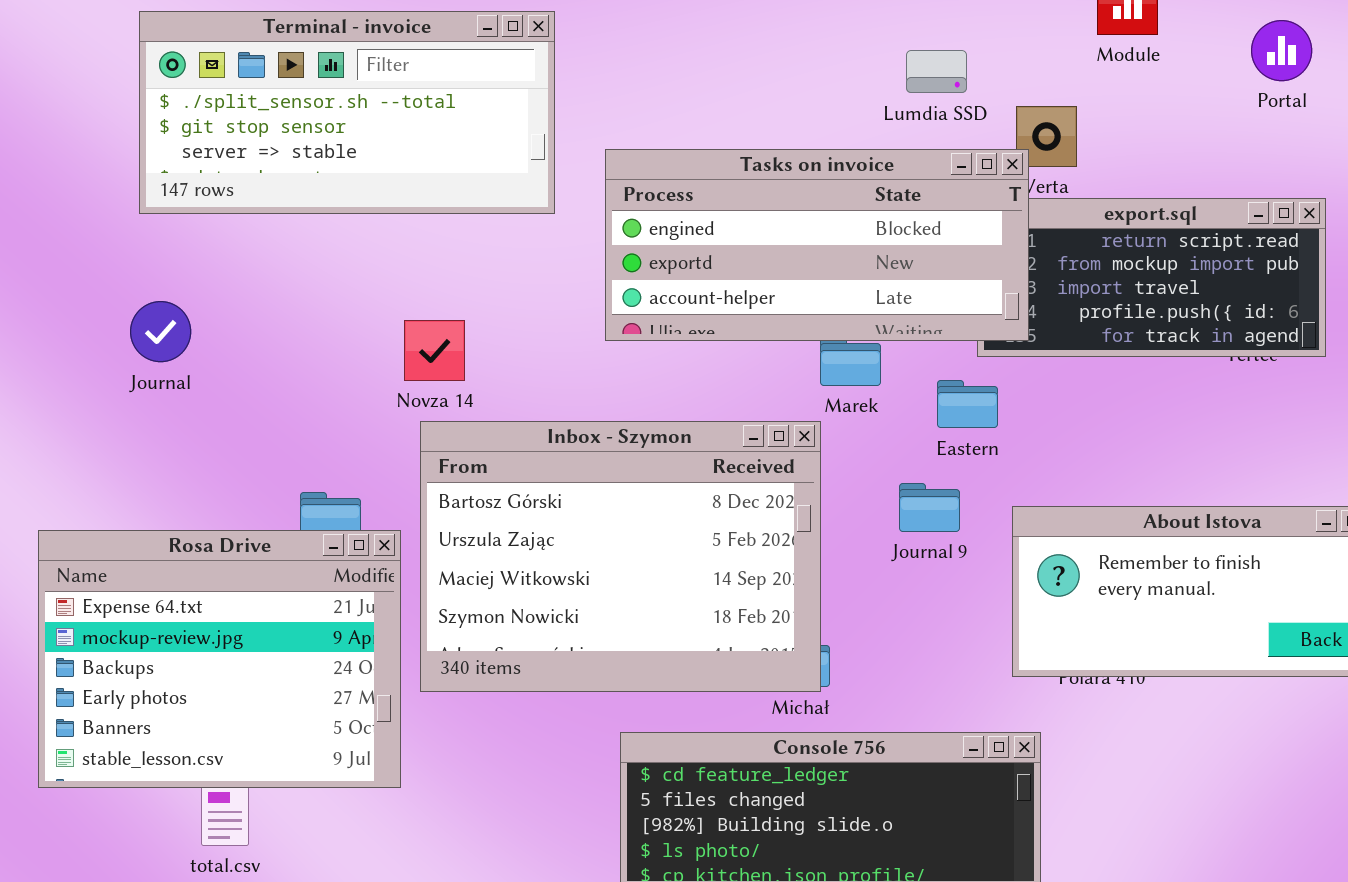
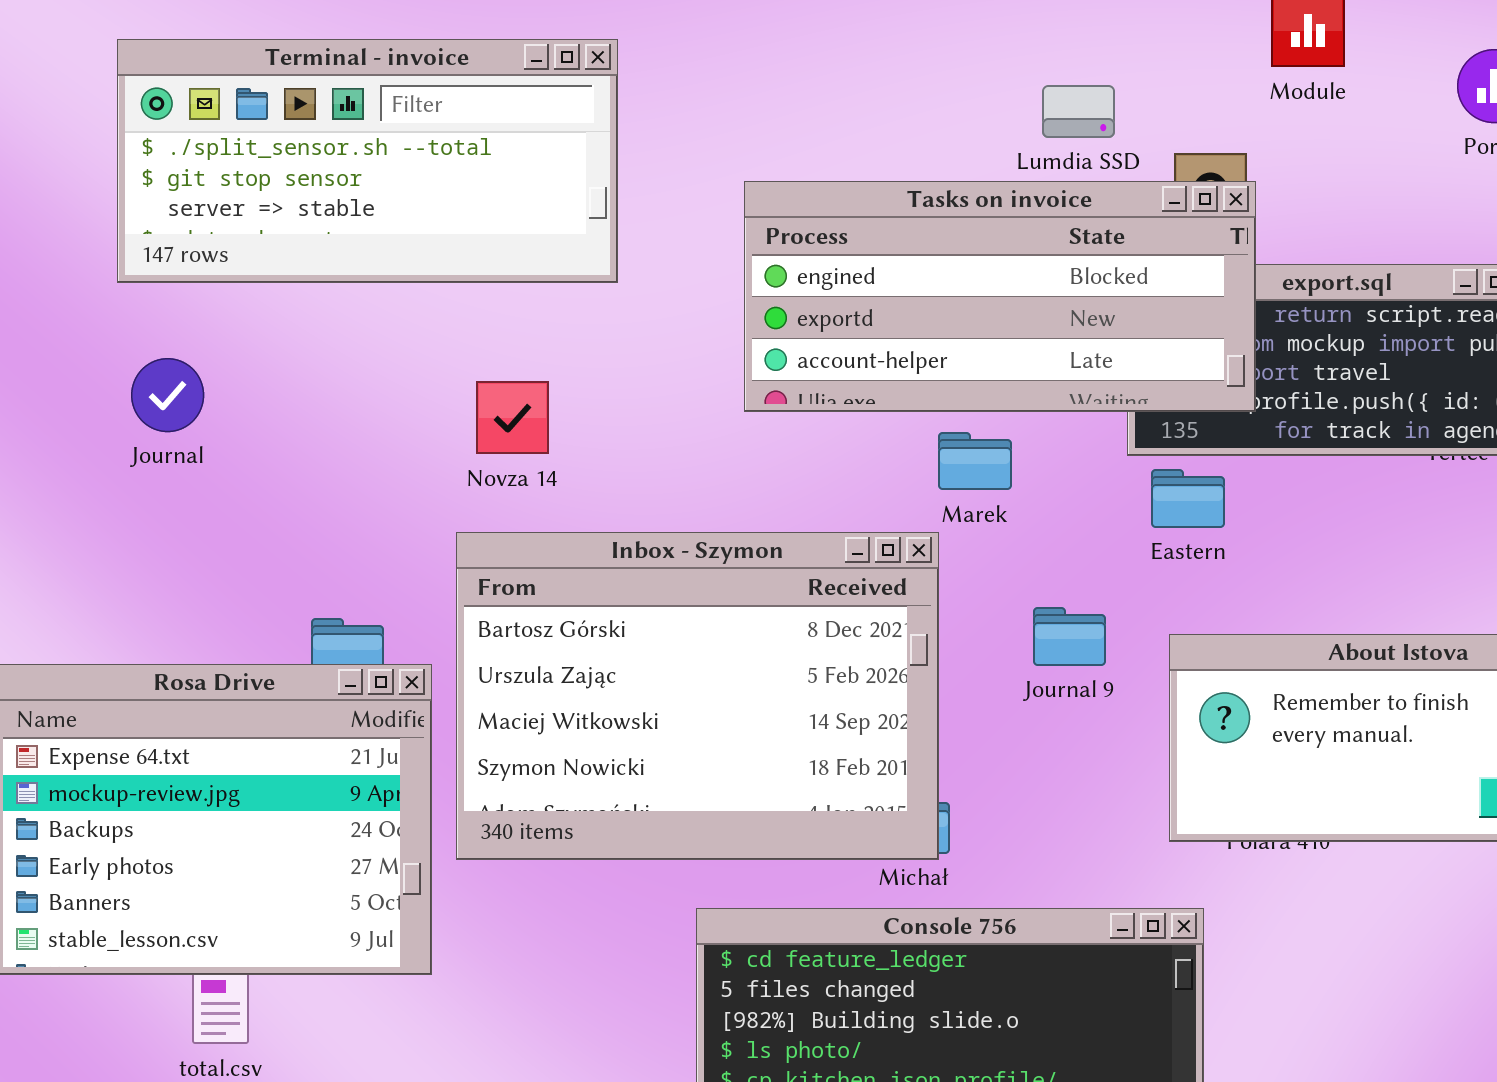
Tasks on invoice: [605,149,1029,341] -> [744,181,1256,412], moved
Journal: [130,301,191,362] -> [131,358,204,432], moved
Novza 14: [404,320,465,381] -> [476,381,549,454], moved
Eastern: [937,380,998,428] -> [1151,469,1225,528], moved

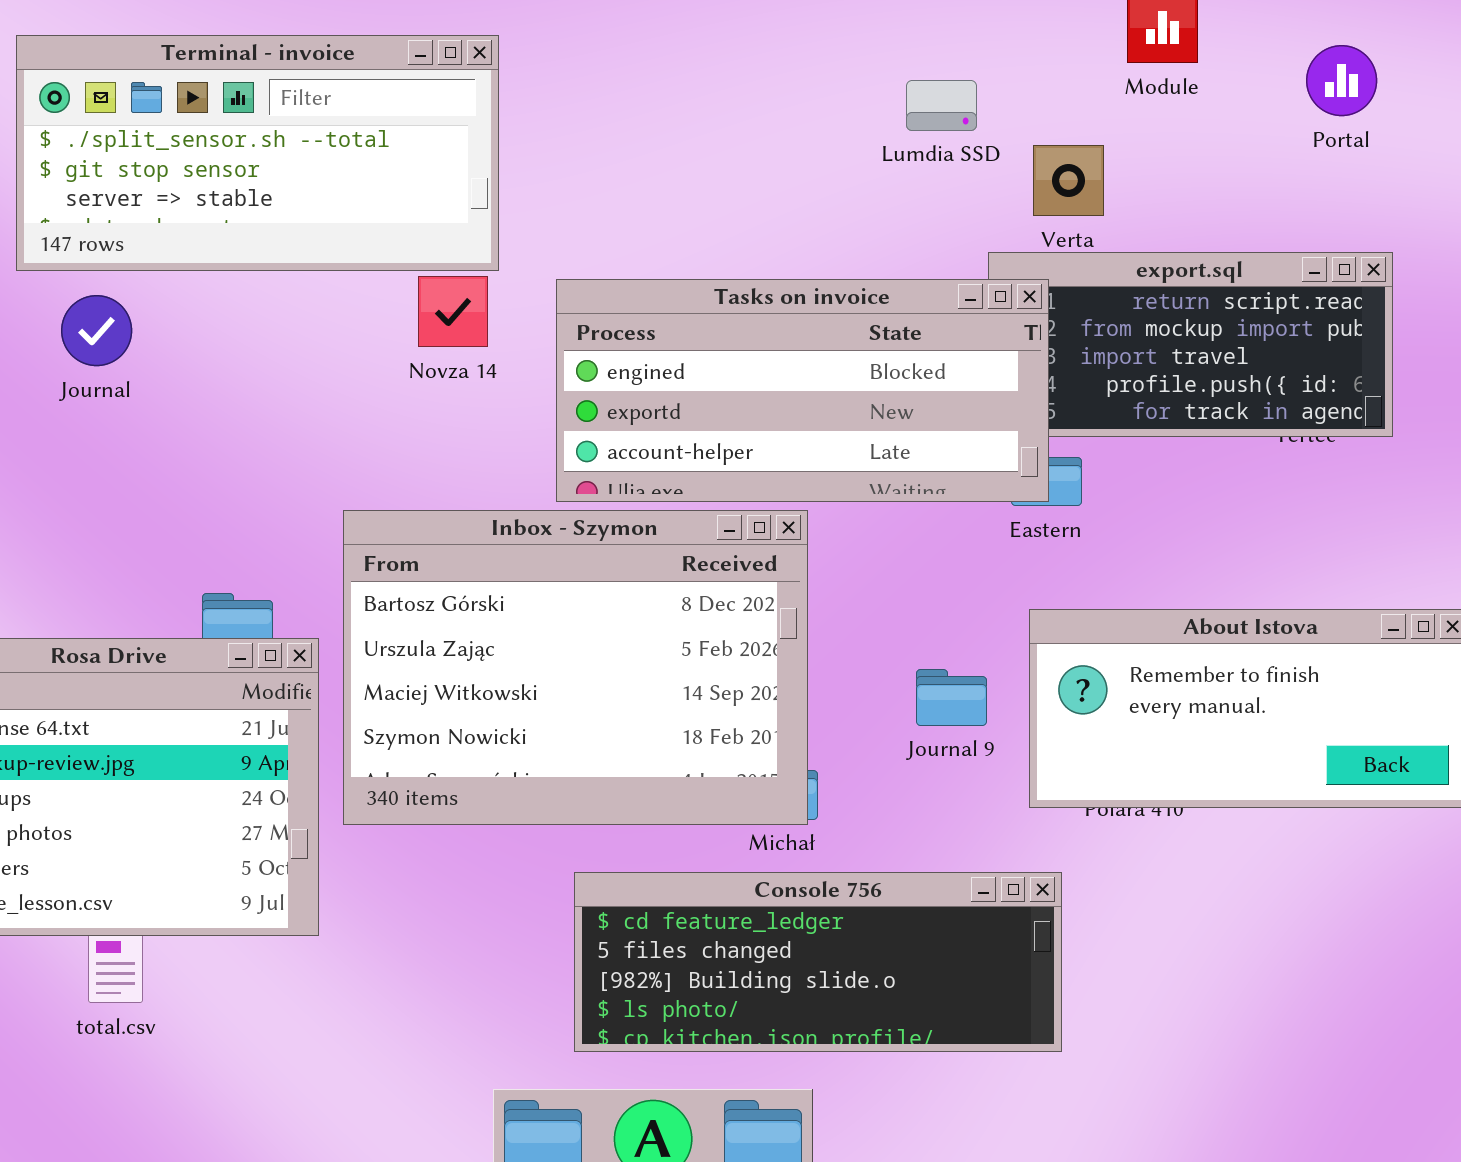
Tasks on invoice: [744,181,1256,412] -> [556,279,1049,502], moved
Journal: [131,358,204,432] -> [61,295,132,366], moved
Novza 14: [476,381,549,454] -> [418,276,488,347], moved
Journal 9: [1033,607,1106,666] -> [916,669,987,726], moved

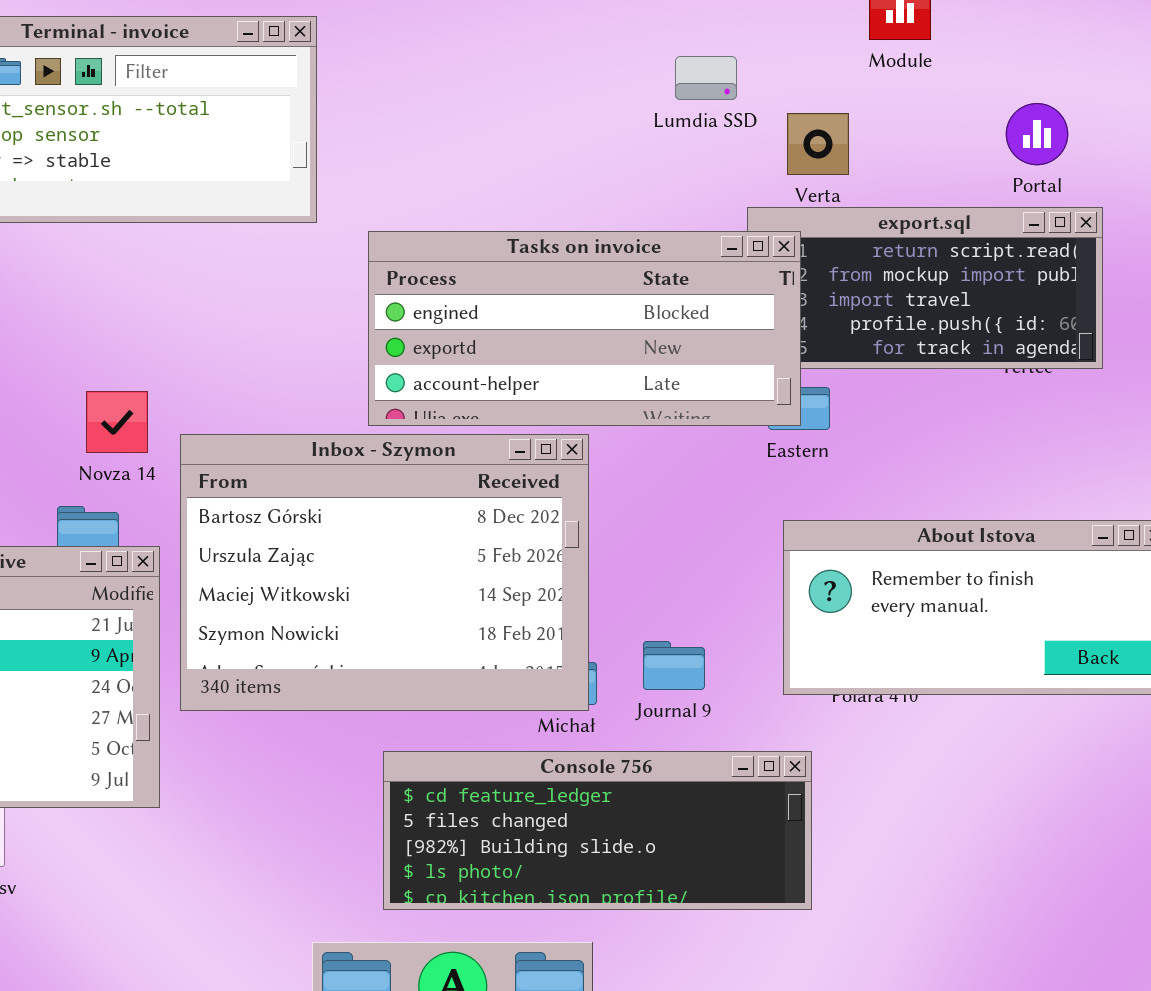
Portal: [1306,45,1377,116] -> [1006,103,1068,165], moved
Novza 14: [418,276,488,347] -> [86,391,148,453], moved
Journal 9: [916,669,987,726] -> [643,641,705,690], moved

